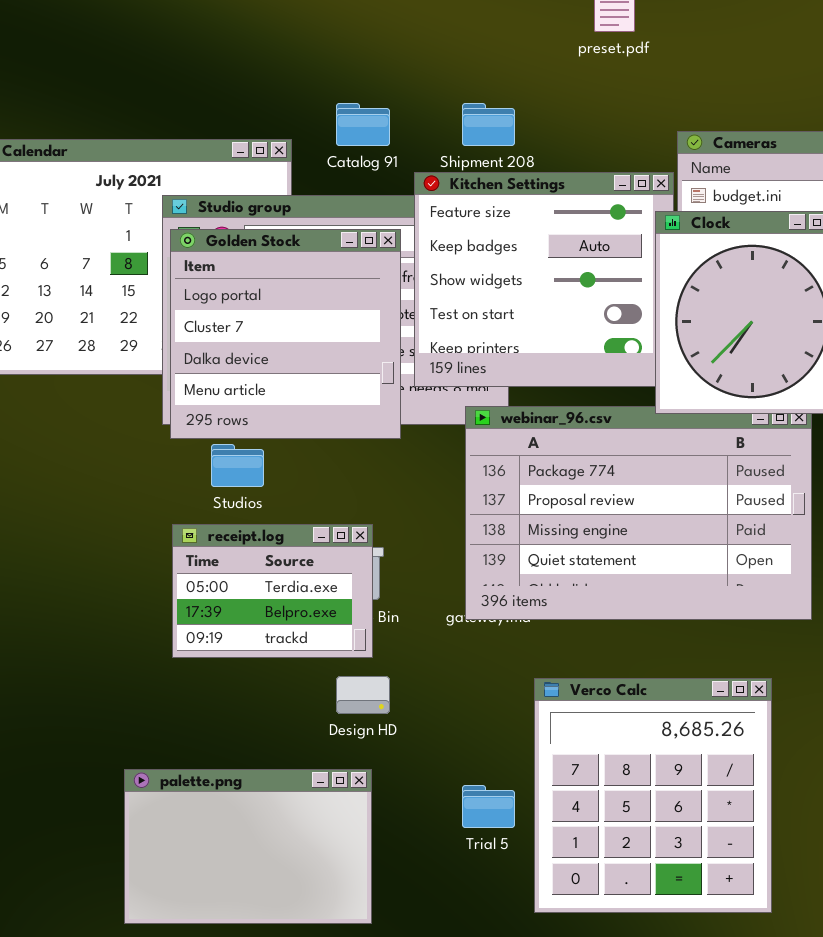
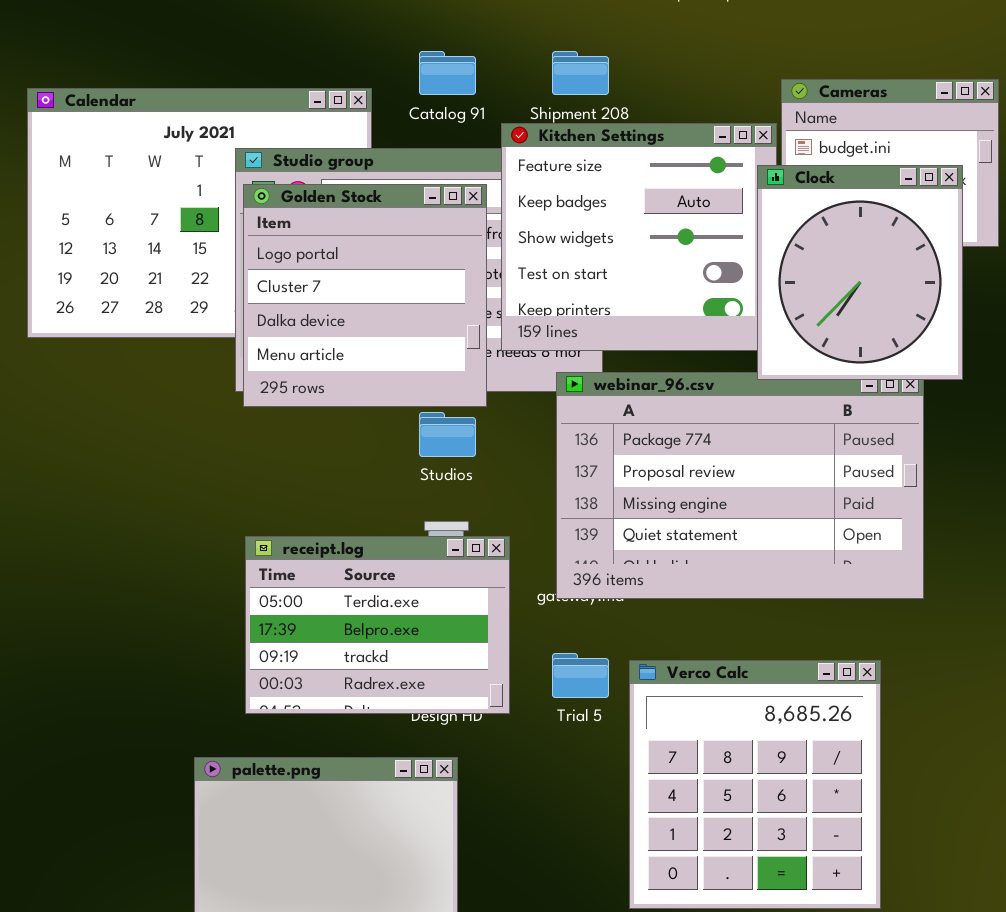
Studios: [211,444,264,487] -> [419,412,476,457], moved
receipt.log: [172,524,373,658] -> [245,536,510,714], moved, resized
Trial 5: [462,785,515,828] -> [552,653,609,698], moved

